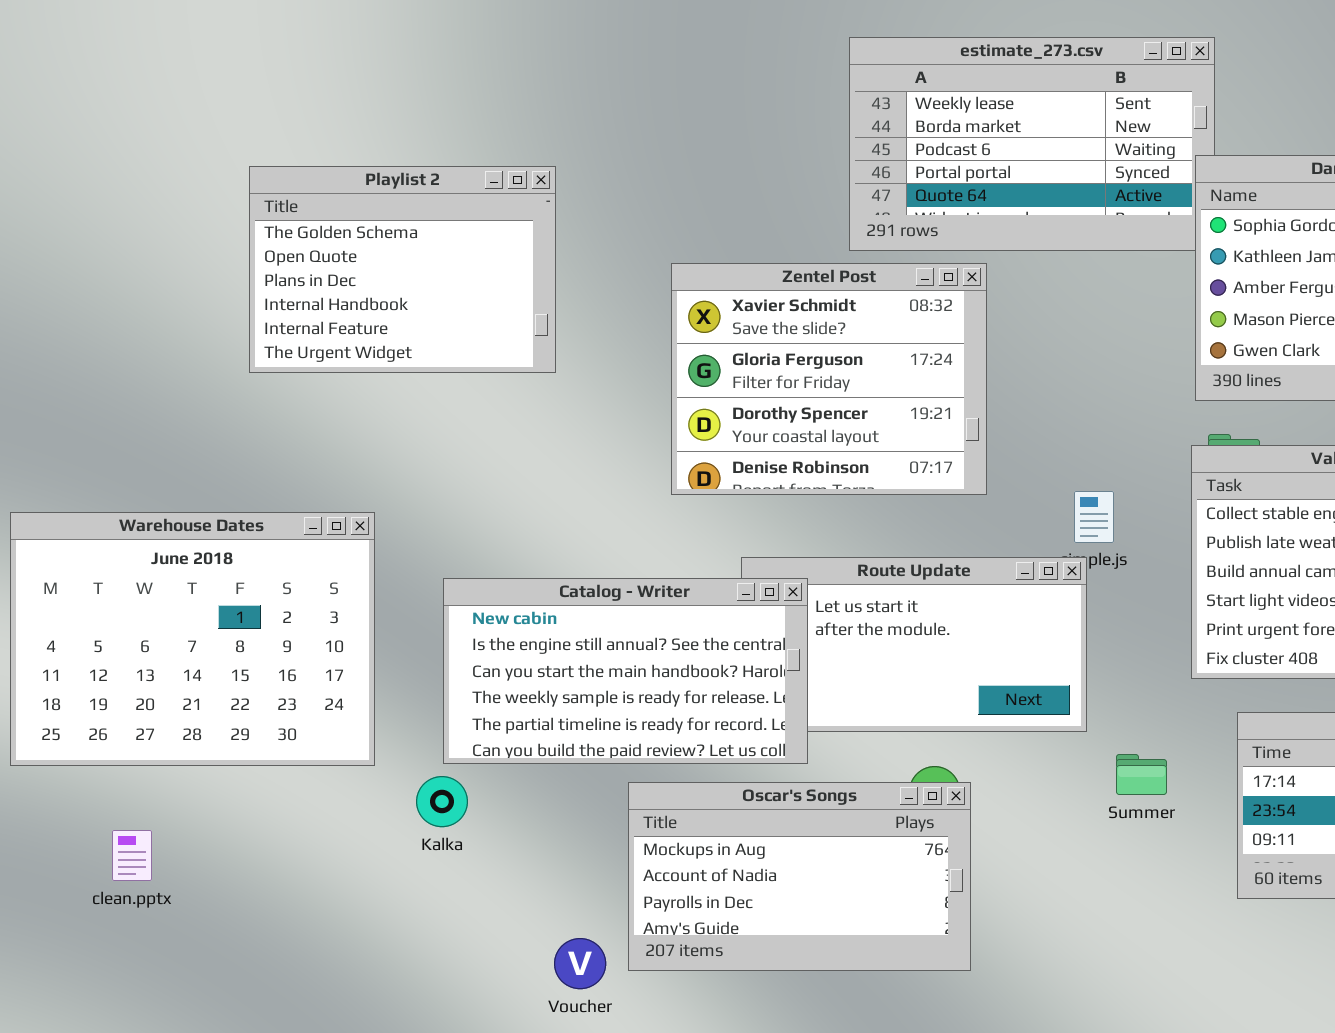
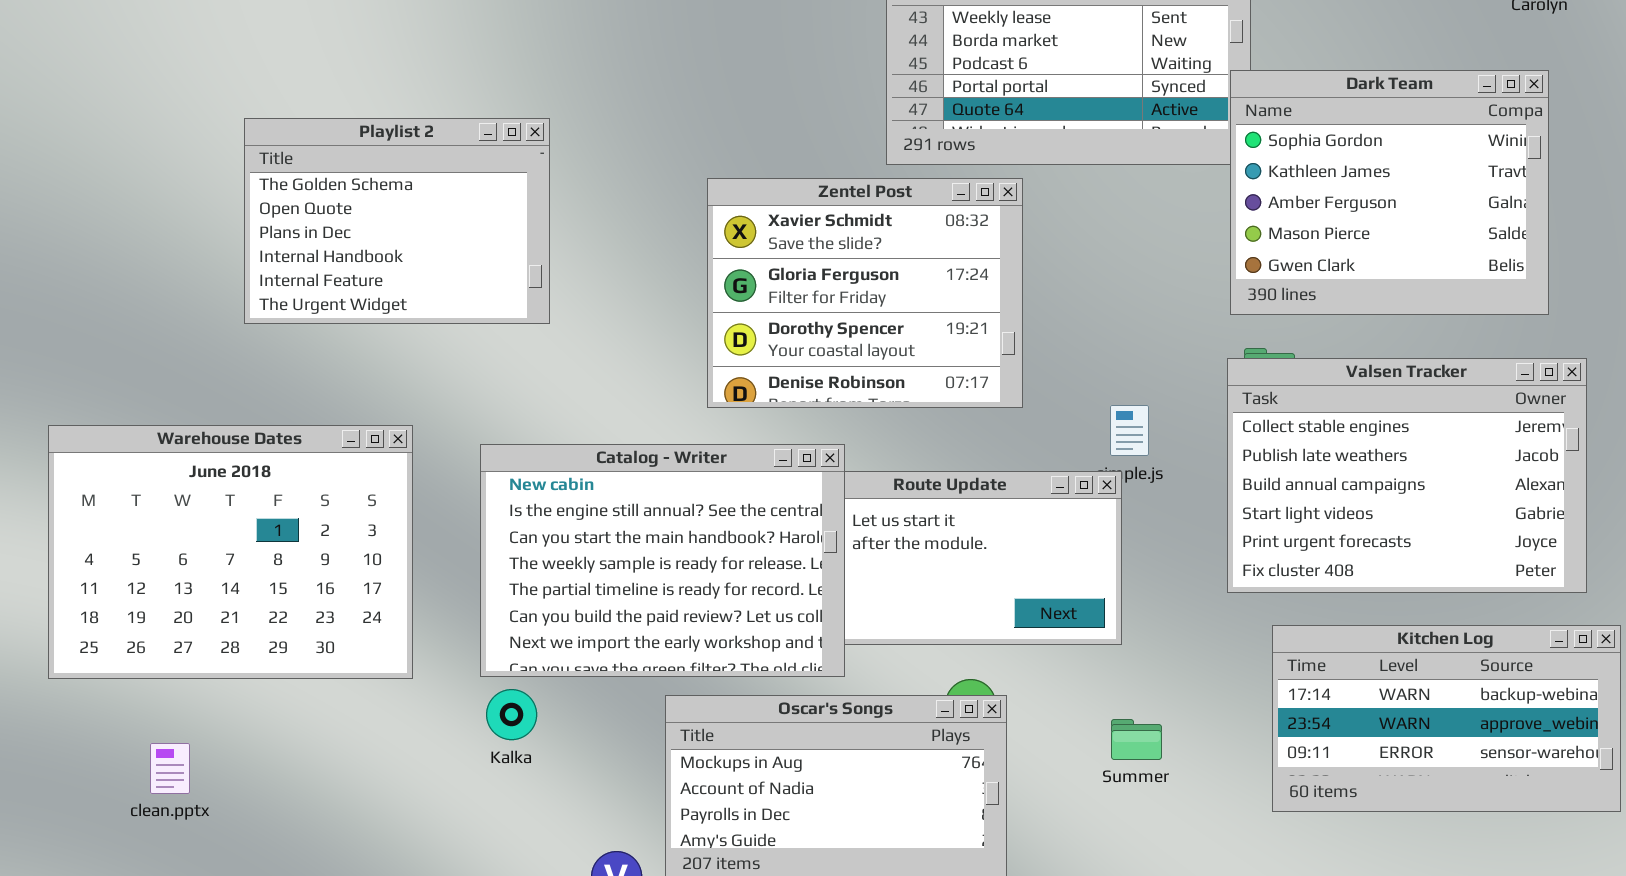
Playlist 2: [249,166,556,373] -> [244,118,550,324], moved
Catalog - Writer: [443,578,808,764] -> [480,444,845,677], resized
Summer: [1116,754,1167,795] -> [1111,719,1162,760], moved
Kalka: [416,776,468,827] -> [486,689,537,740], moved

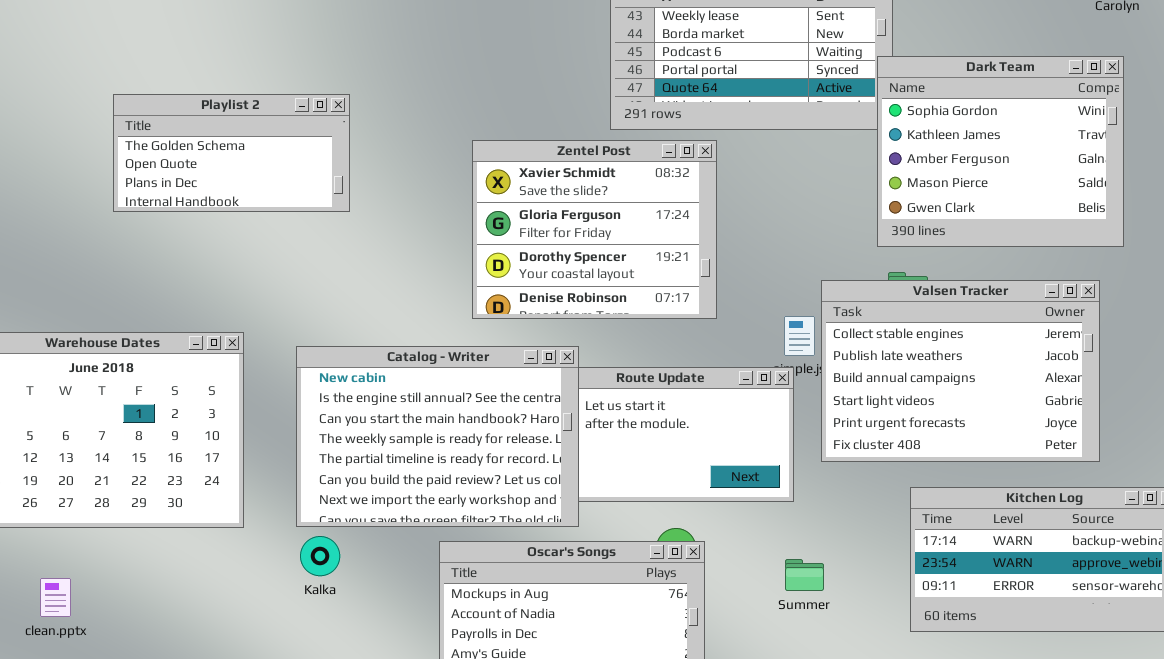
Playlist 2: [244,118,550,324] -> [113,94,350,212], resized
Valsen Tracker: [1227,358,1587,593] -> [821,280,1100,462], moved

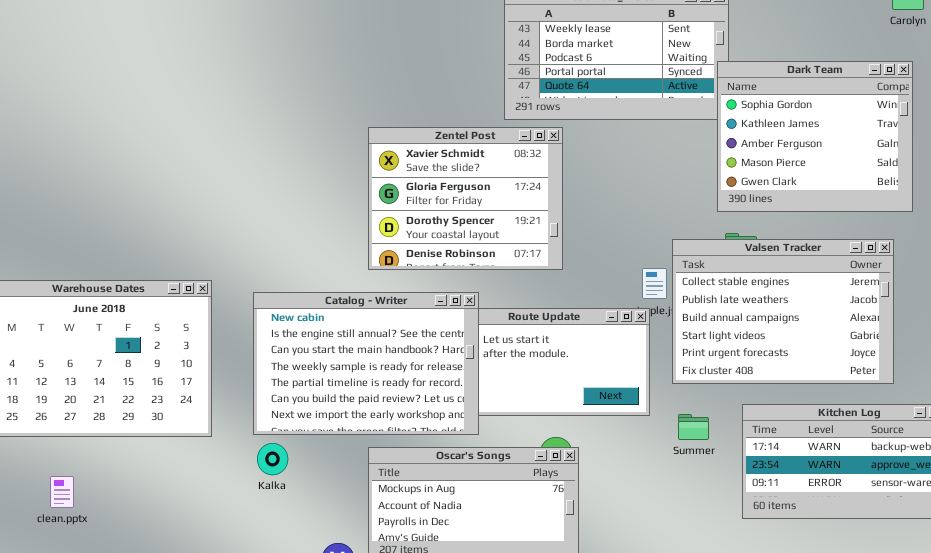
Playlist 2: [113,94,350,212] -> none, closed
Zentel Post: [472,140,717,319] -> [368,127,563,270], moved
Summer: [785,559,824,591] -> [678,414,709,440], moved

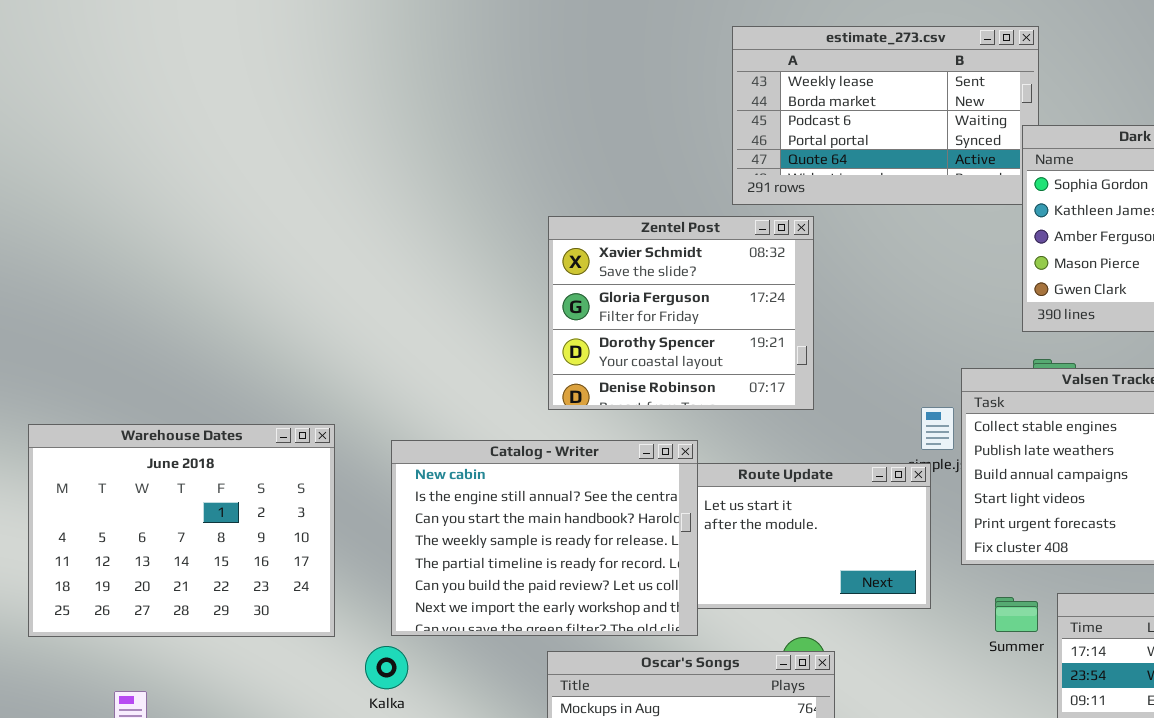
Summer: [678,414,709,440] -> [995,597,1038,632], moved
Kalka: [257,443,288,475] -> [365,646,408,689], moved

